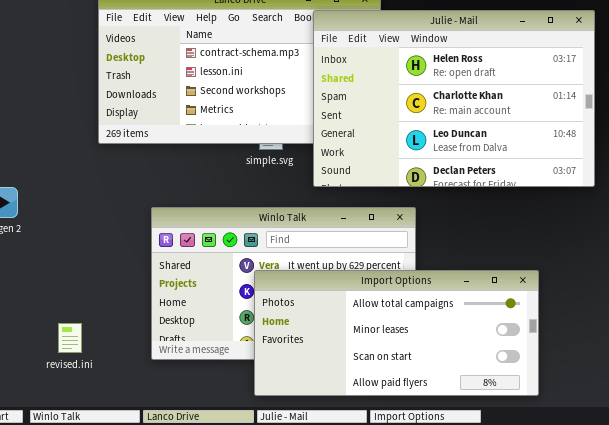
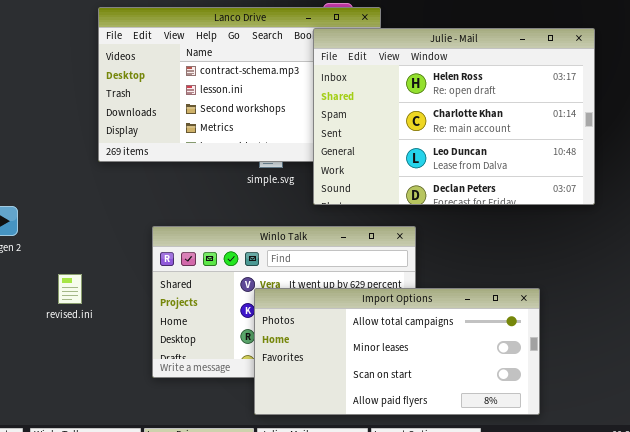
revised.ini: [58,323,82,353] -> [58,274,82,304], moved

